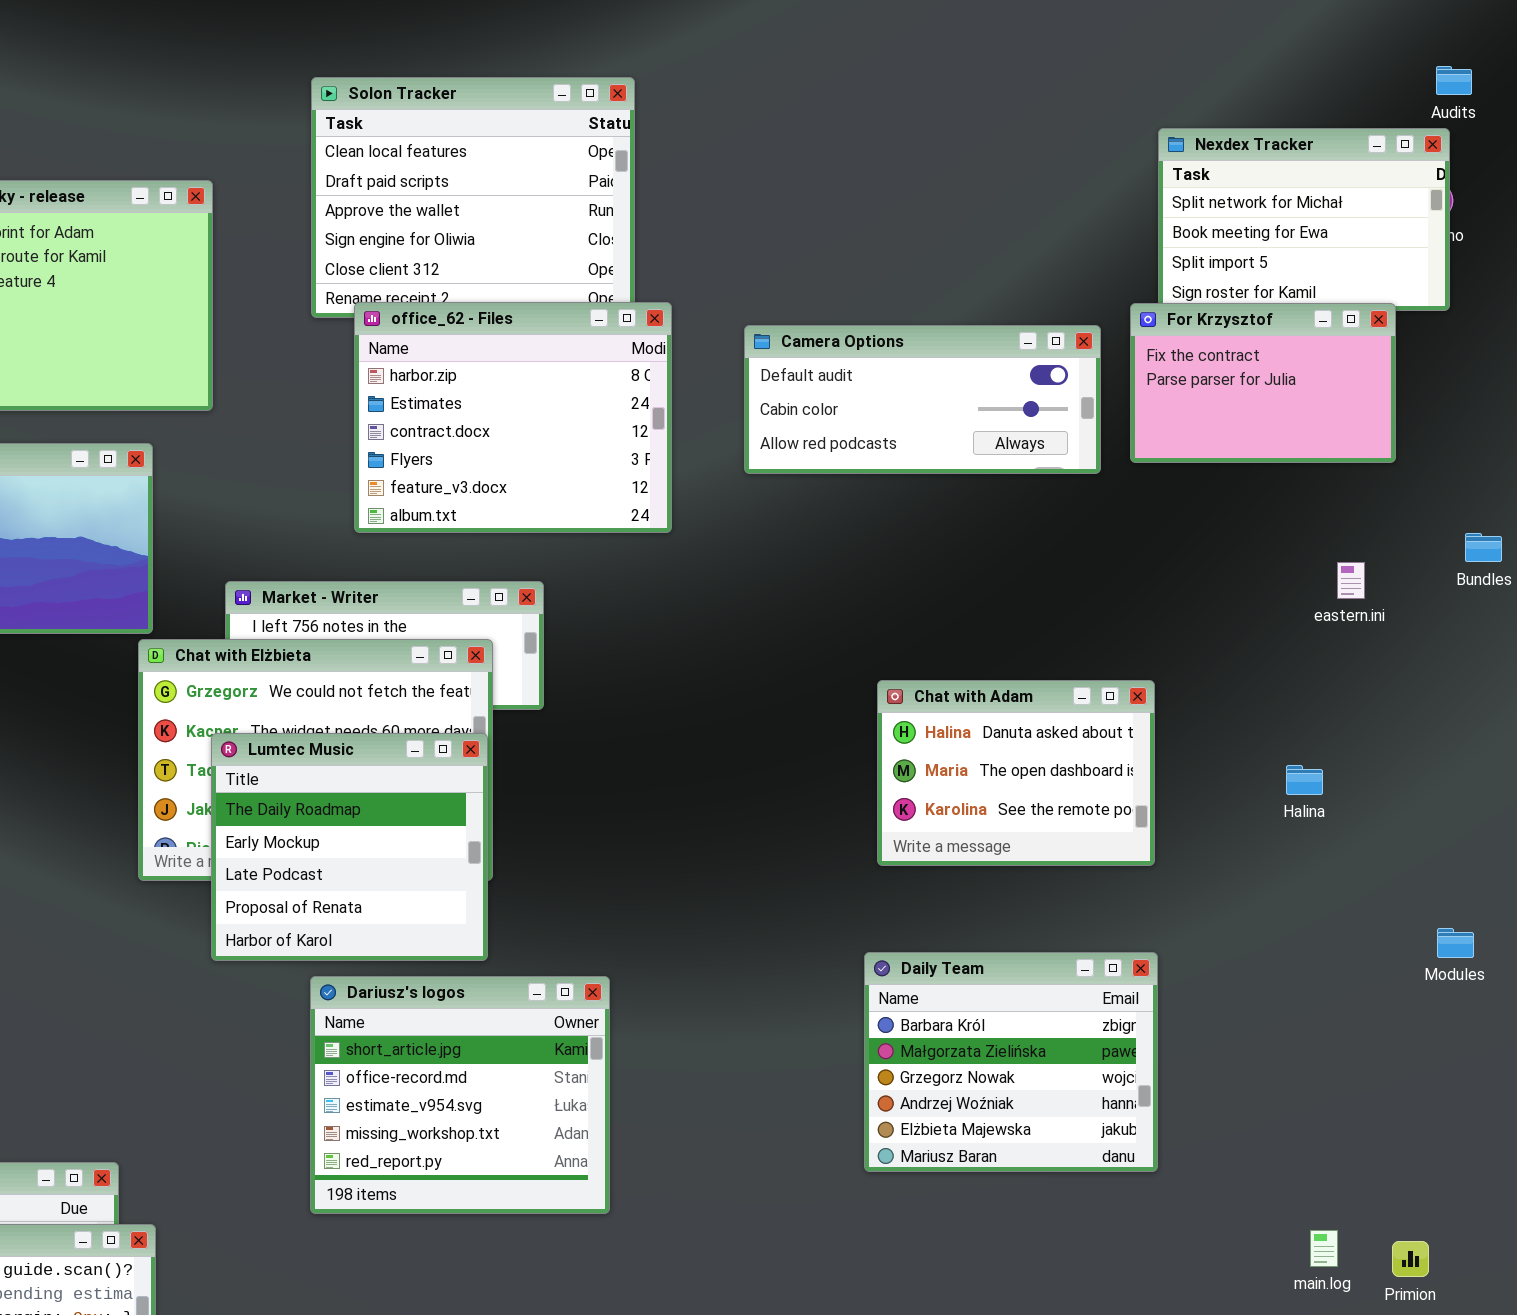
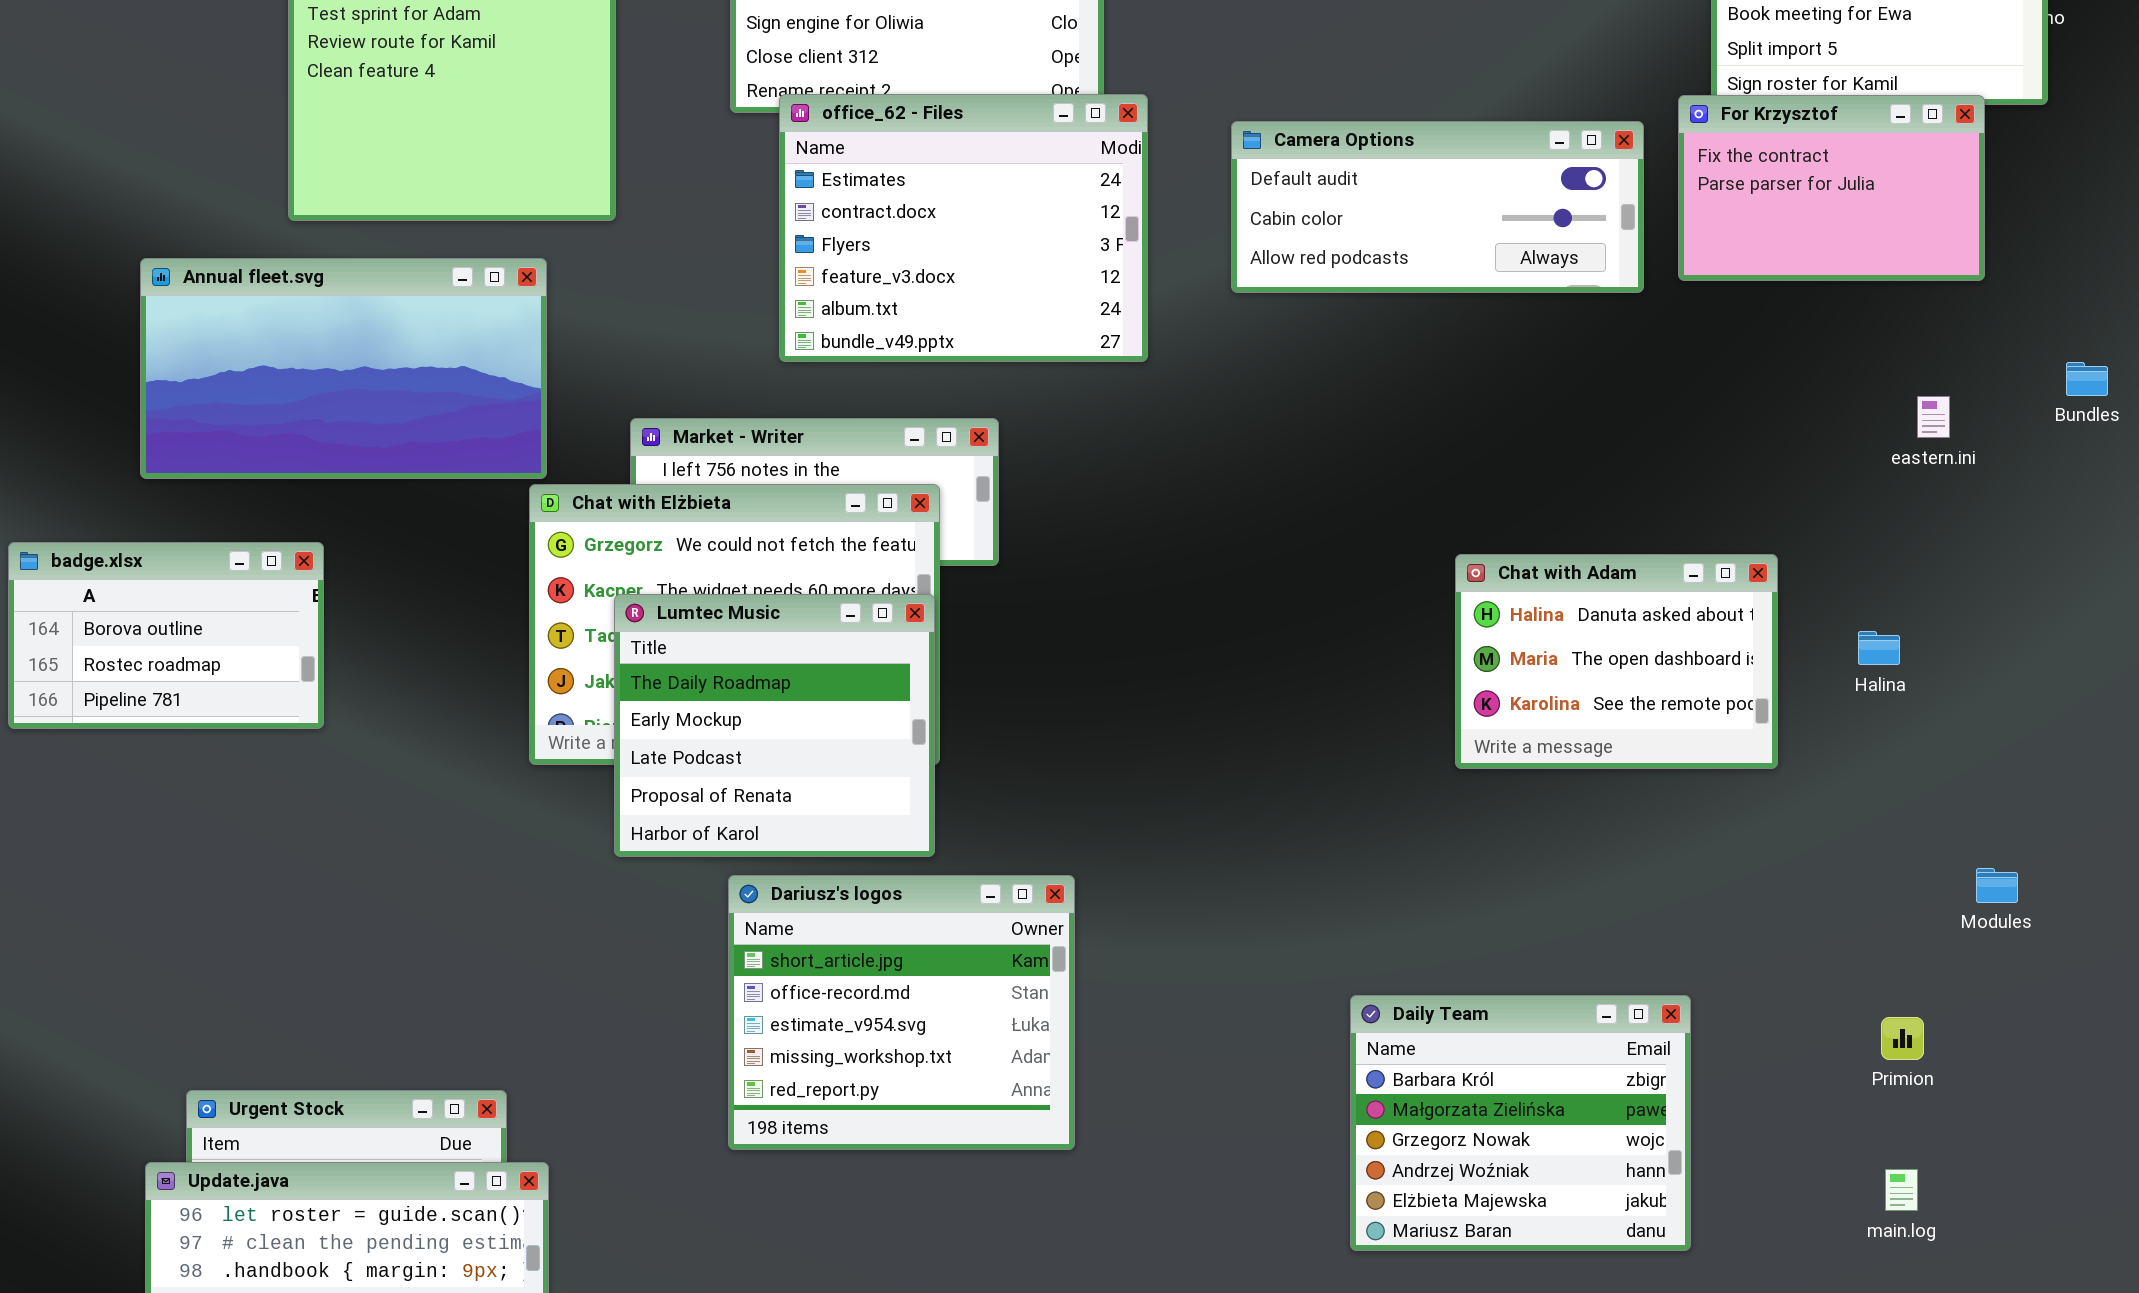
office_62 - Files: [354,302,672,533] -> [779,94,1148,362], scrolled down 1 row
Chat with Adam: [877,680,1155,866] -> [1455,554,1778,769], moved
Modules: [1437,928,1474,958] -> [1976,868,2018,903], moved
Daily Team: [864,952,1158,1172] -> [1350,995,1691,1251], moved
Primion: [1392,1241,1429,1277] -> [1881,1017,1924,1060], moved

